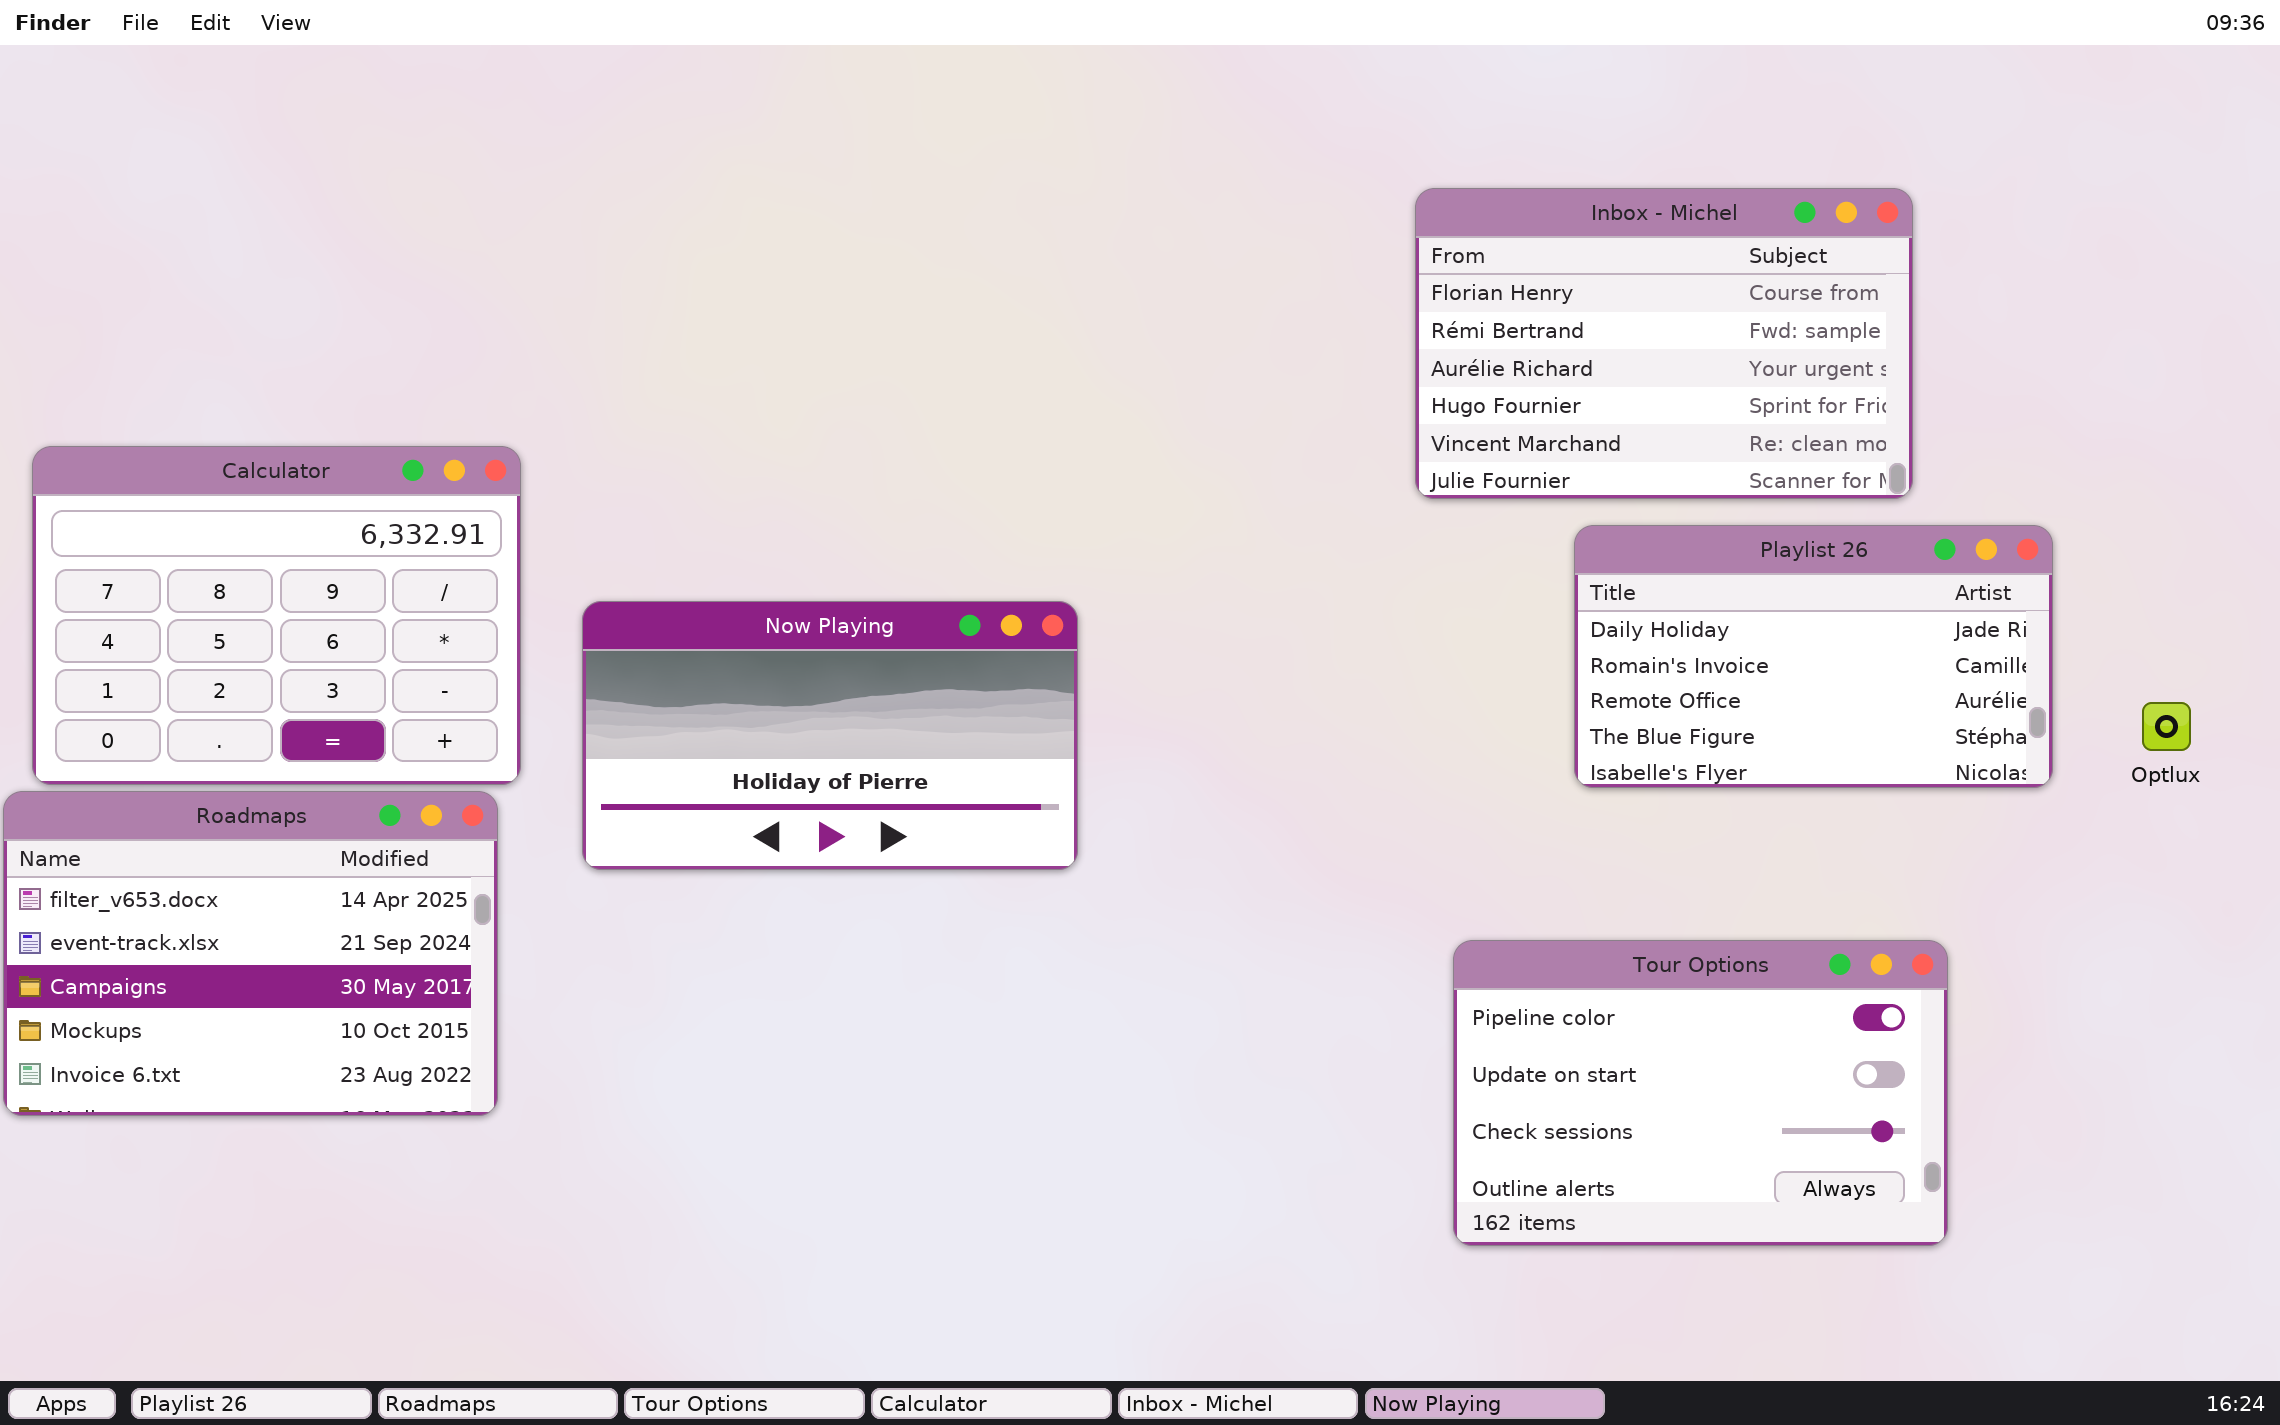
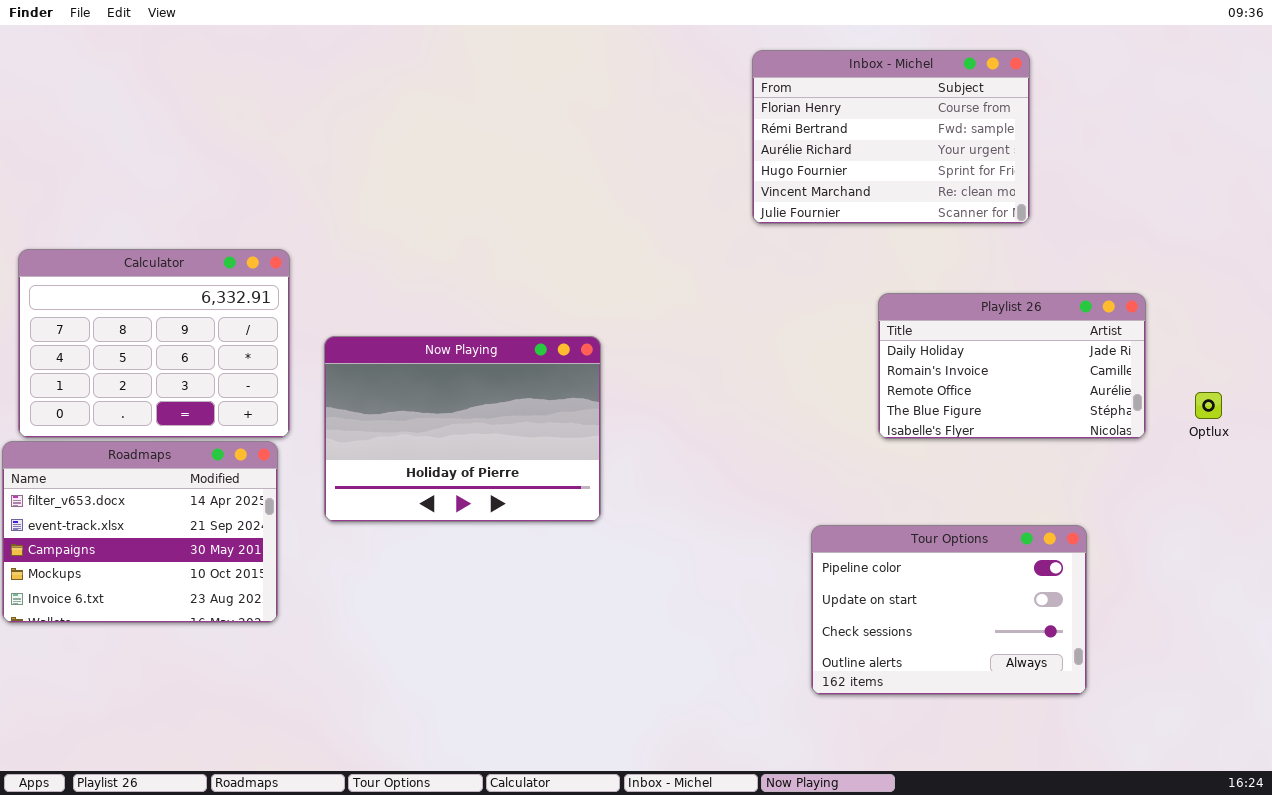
Inbox - Michel: [1415,188,1913,499] -> [752,50,1030,224], moved
Now Playing: [582,601,1078,870] -> [324,336,601,522], resized

